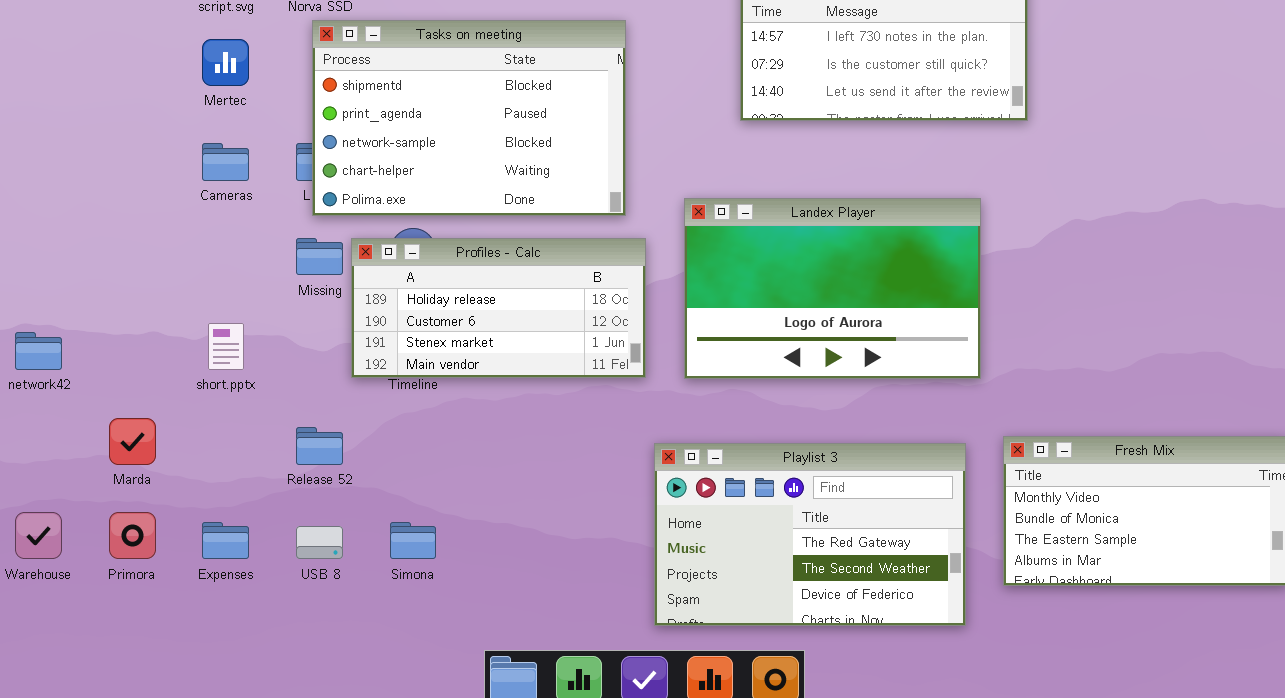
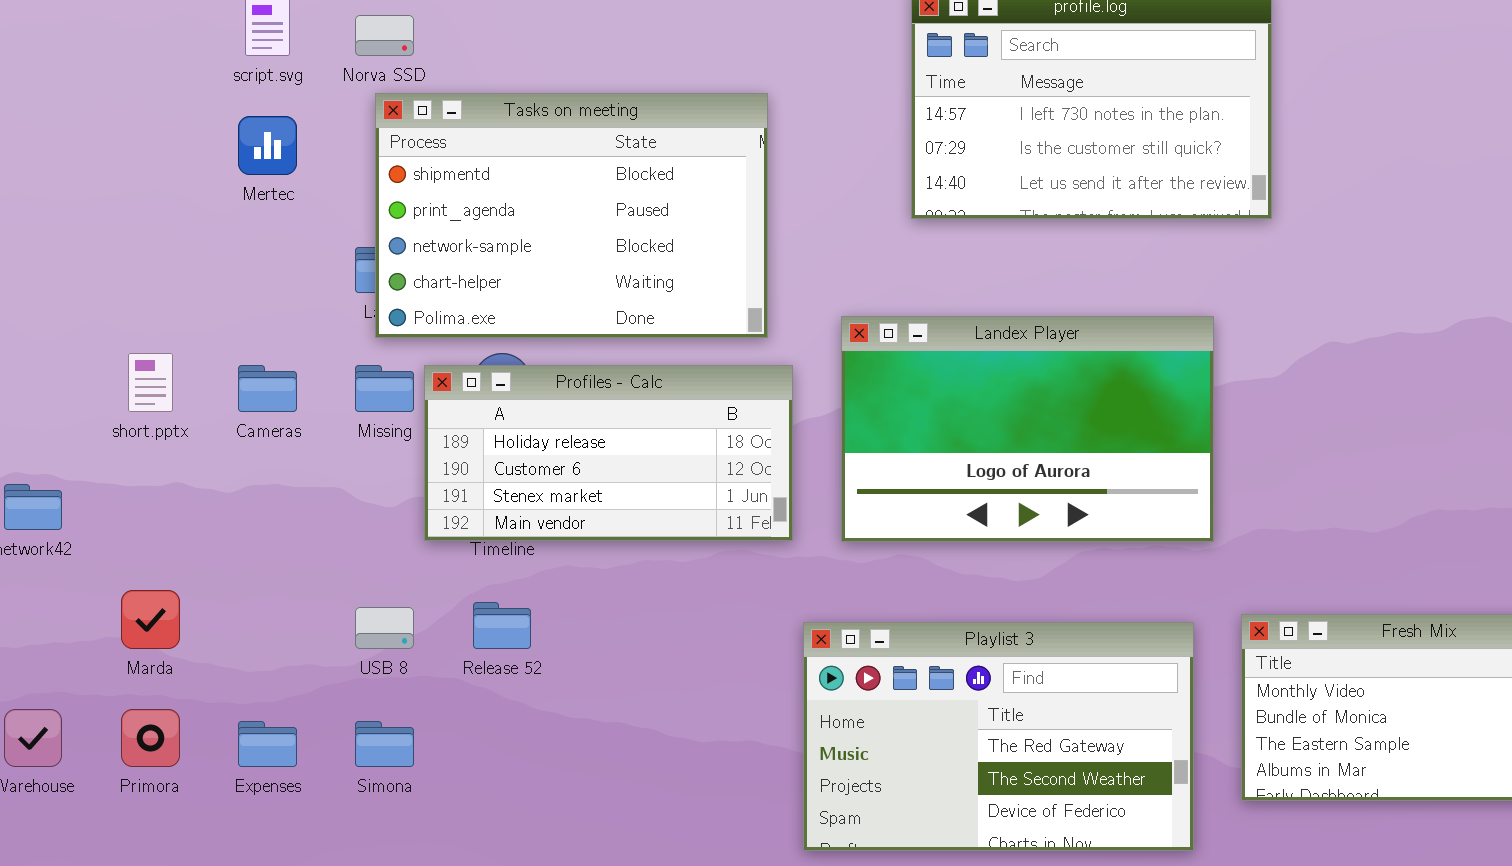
Cameras: [202,143,249,181] -> [238,365,297,412], moved
short.pptx: [208,323,244,370] -> [128,353,173,412], moved
Release 52: [296,427,343,465] -> [473,602,531,649], moved
Simona: [390,522,436,559] -> [355,721,414,767], moved
USB 8: [296,526,343,559] -> [355,607,414,649], moved

